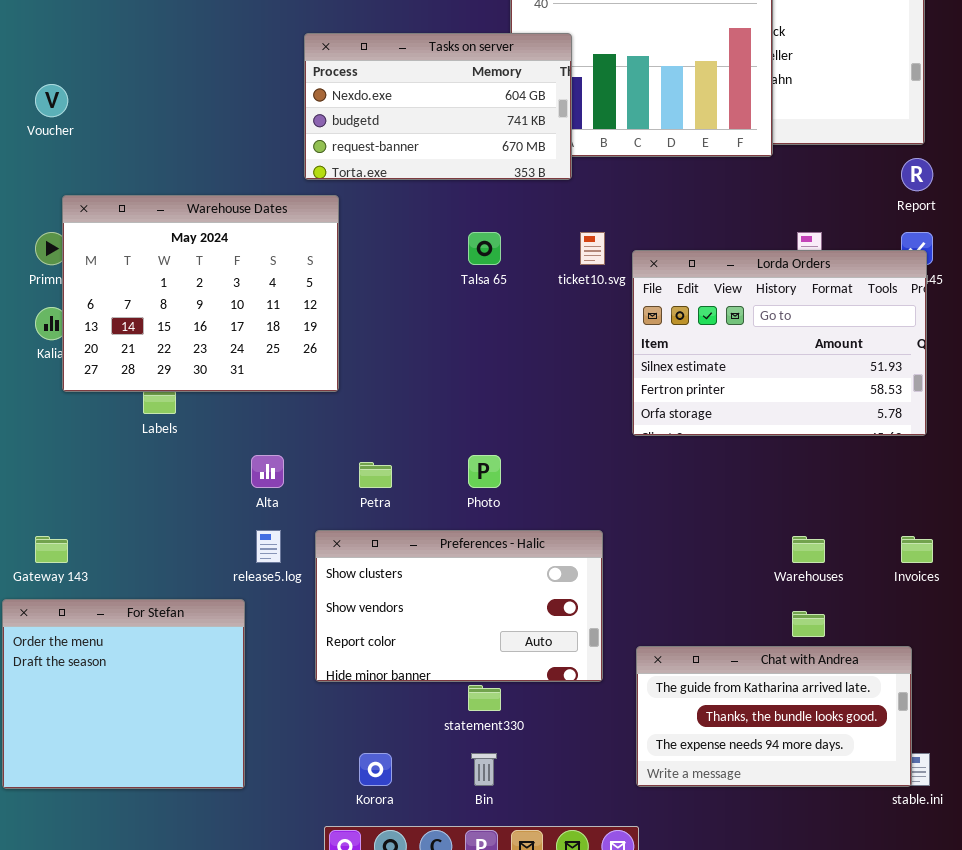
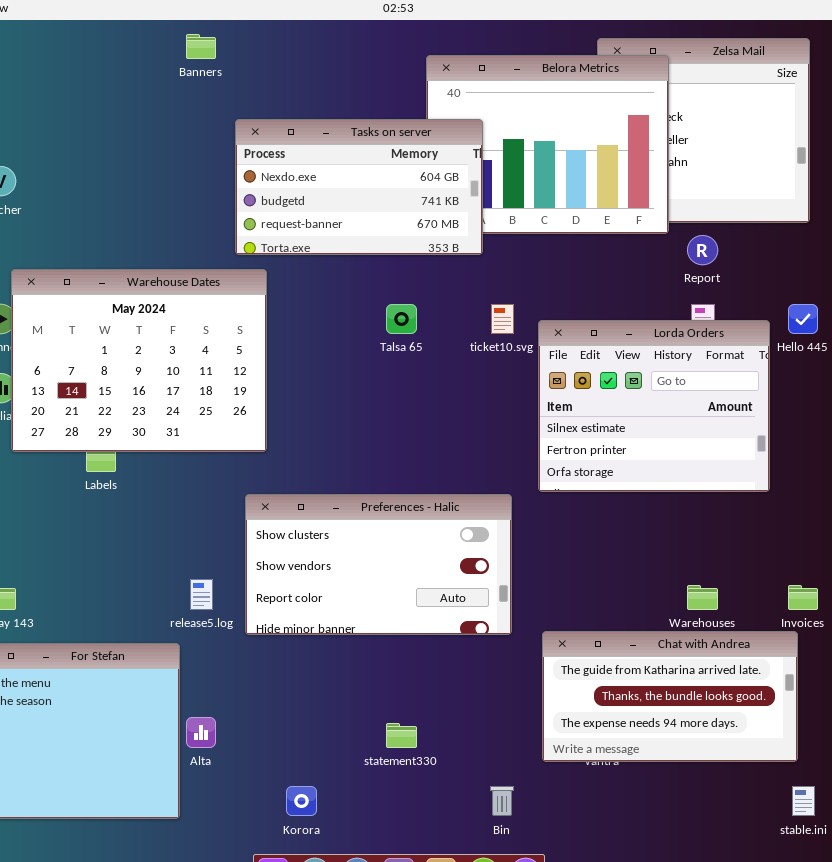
Report: [901,158,933,191] -> [687,235,718,265], moved
Lorda Orders: [632,250,927,436] -> [538,320,770,492], resized
Alta: [251,455,284,488] -> [186,717,216,748], moved
Preferences - Halic: [315,530,603,682] -> [245,494,512,635], moved
Chat with Andrea: [636,646,912,787] -> [542,631,798,762], moved
Bin: [471,753,497,786] -> [490,786,514,816], moved

